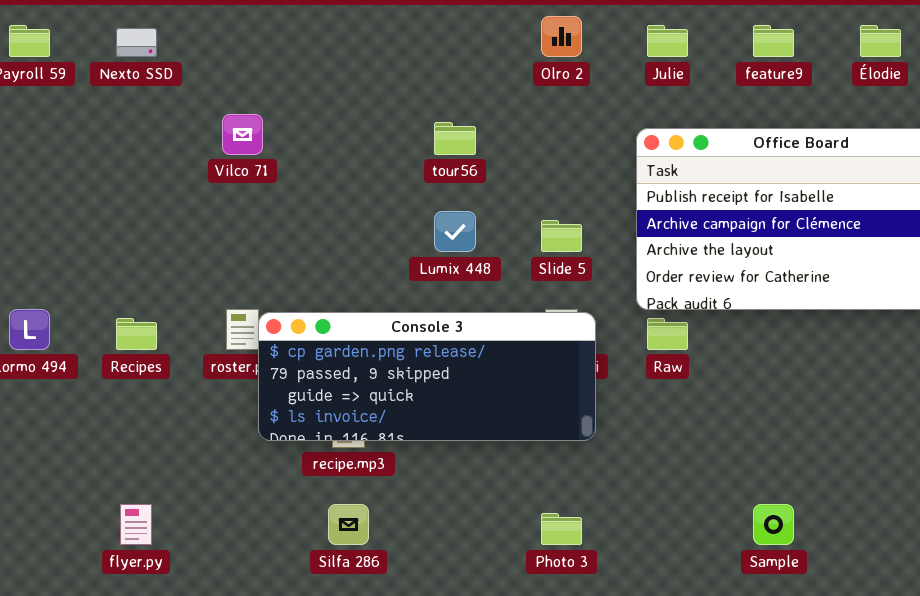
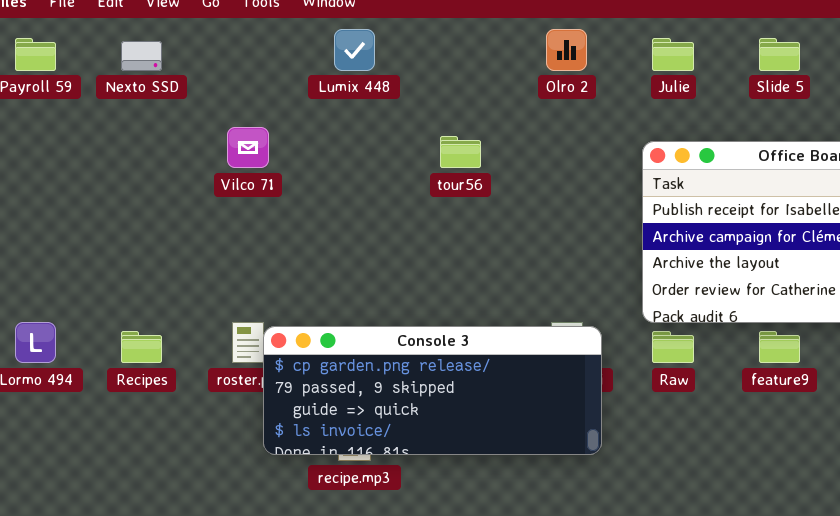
feature9: [753,25,794,57] -> [759,331,800,363], moved
Lumix 448: [434,211,476,252] -> [334,29,375,71], moved
Slide 5: [541,220,582,252] -> [759,38,800,71], moved

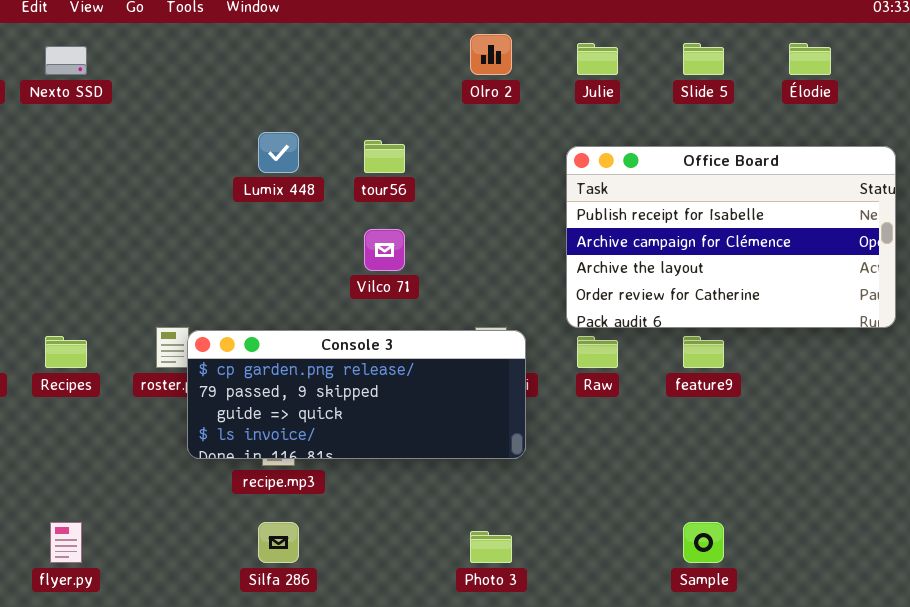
Lumix 448: [334,29,375,71] -> [258,132,299,173], moved
Vilco 71: [227,127,269,168] -> [364,229,405,271], moved

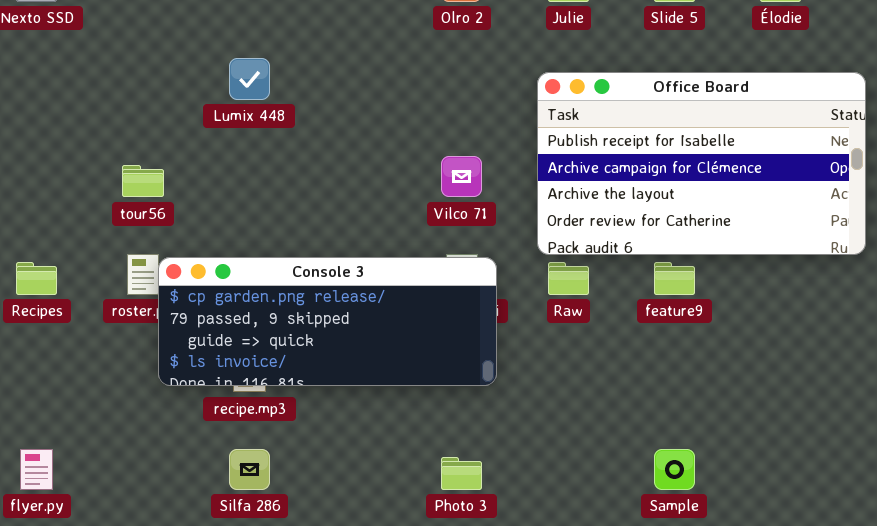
tour56: [364,140,405,173] -> [122,165,164,197], moved
Vilco 71: [364,229,405,271] -> [441,156,482,197], moved

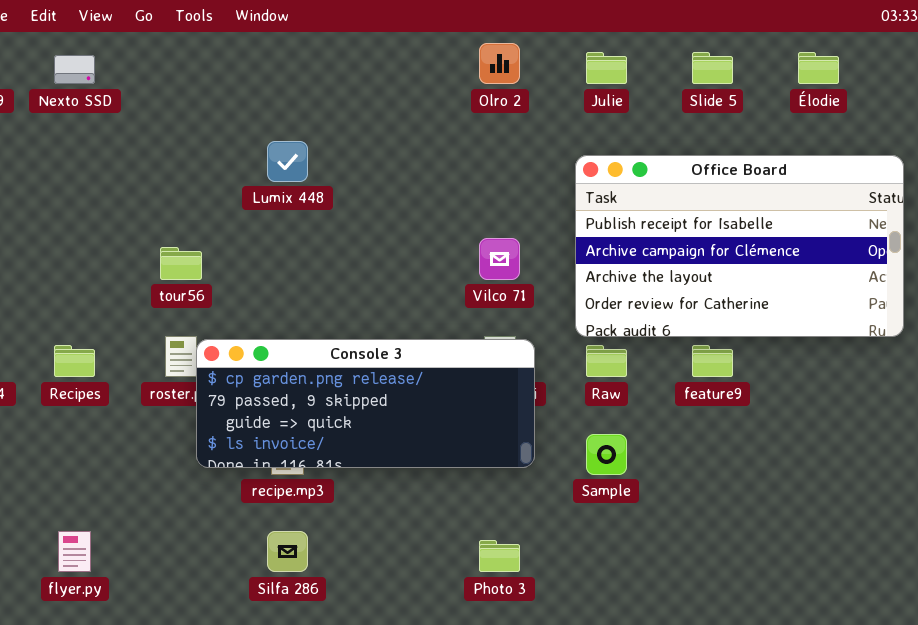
Sample: [654,449,695,490] -> [586,434,627,475], moved

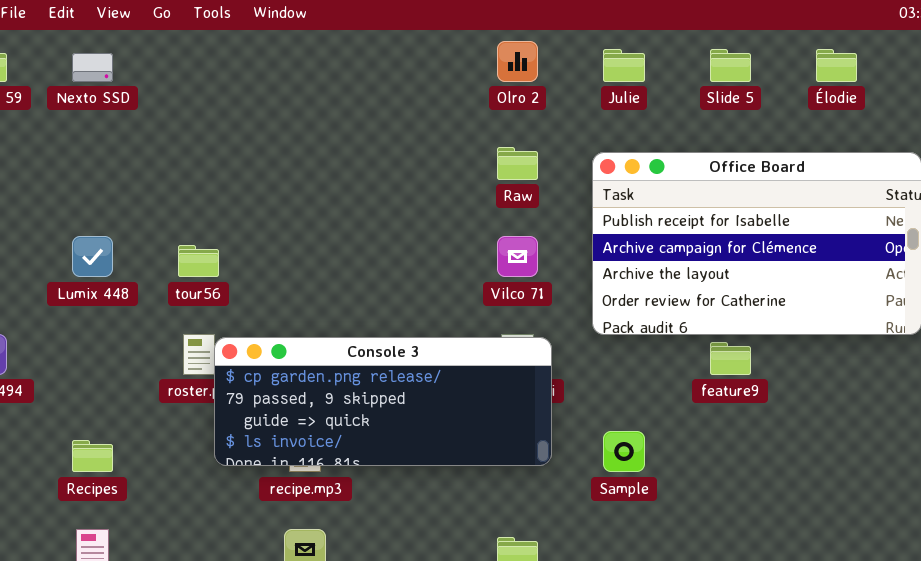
Lumix 448: [267,141,308,182] -> [72,236,113,277], moved
Recipes: [54,345,95,377] -> [72,440,113,472], moved
Raw: [586,345,627,377] -> [497,147,538,180], moved

